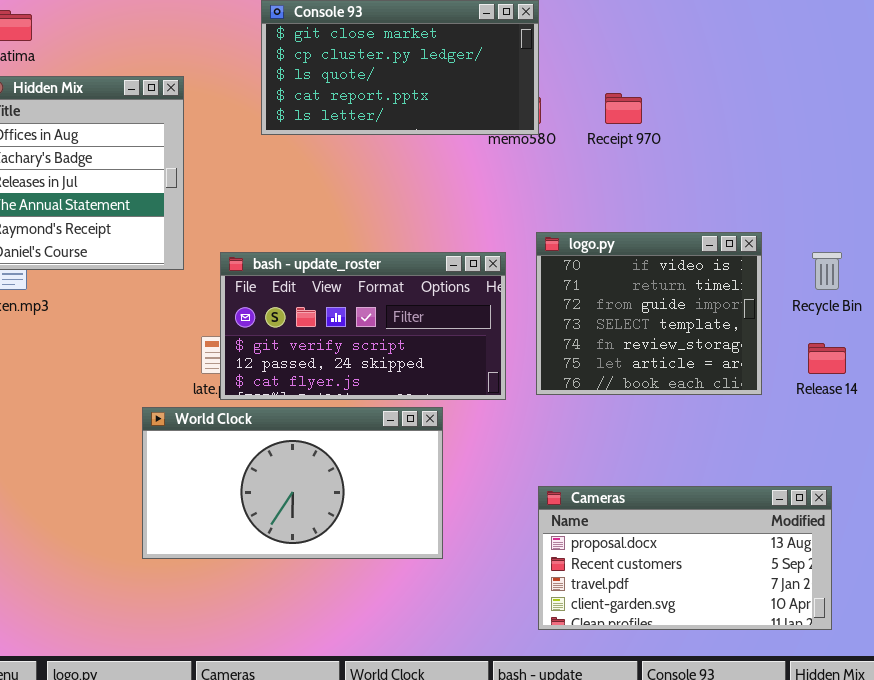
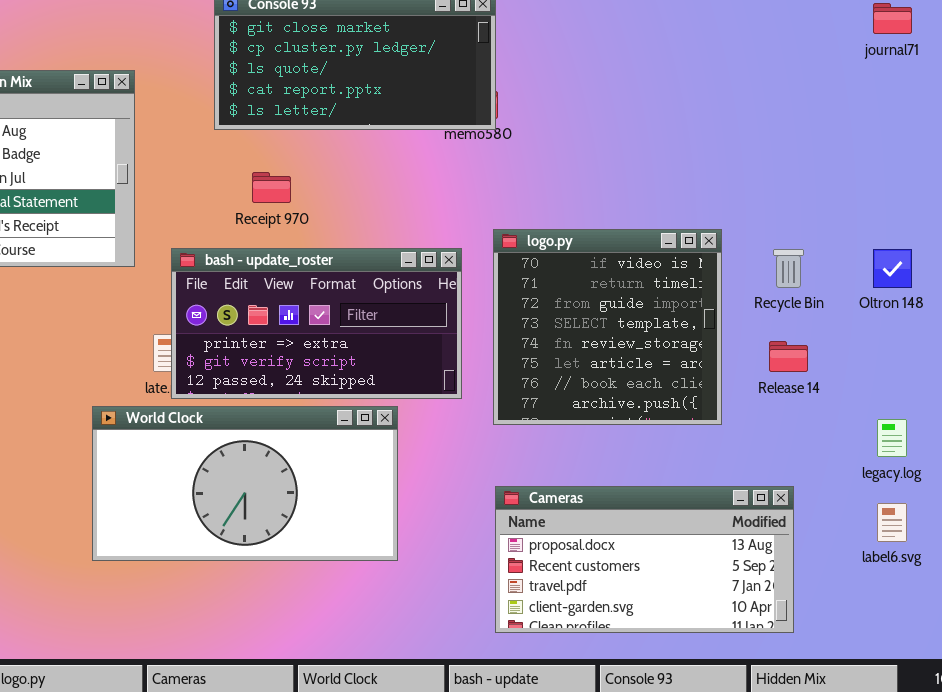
Receipt 970: [605,93,642,124] -> [252,172,291,203], moved
logo.py: [536,232,762,395] -> [493,229,722,425], resized
bash - update_roster: [220,252,506,400] -> [171,248,462,399], scrolled up 1 row

